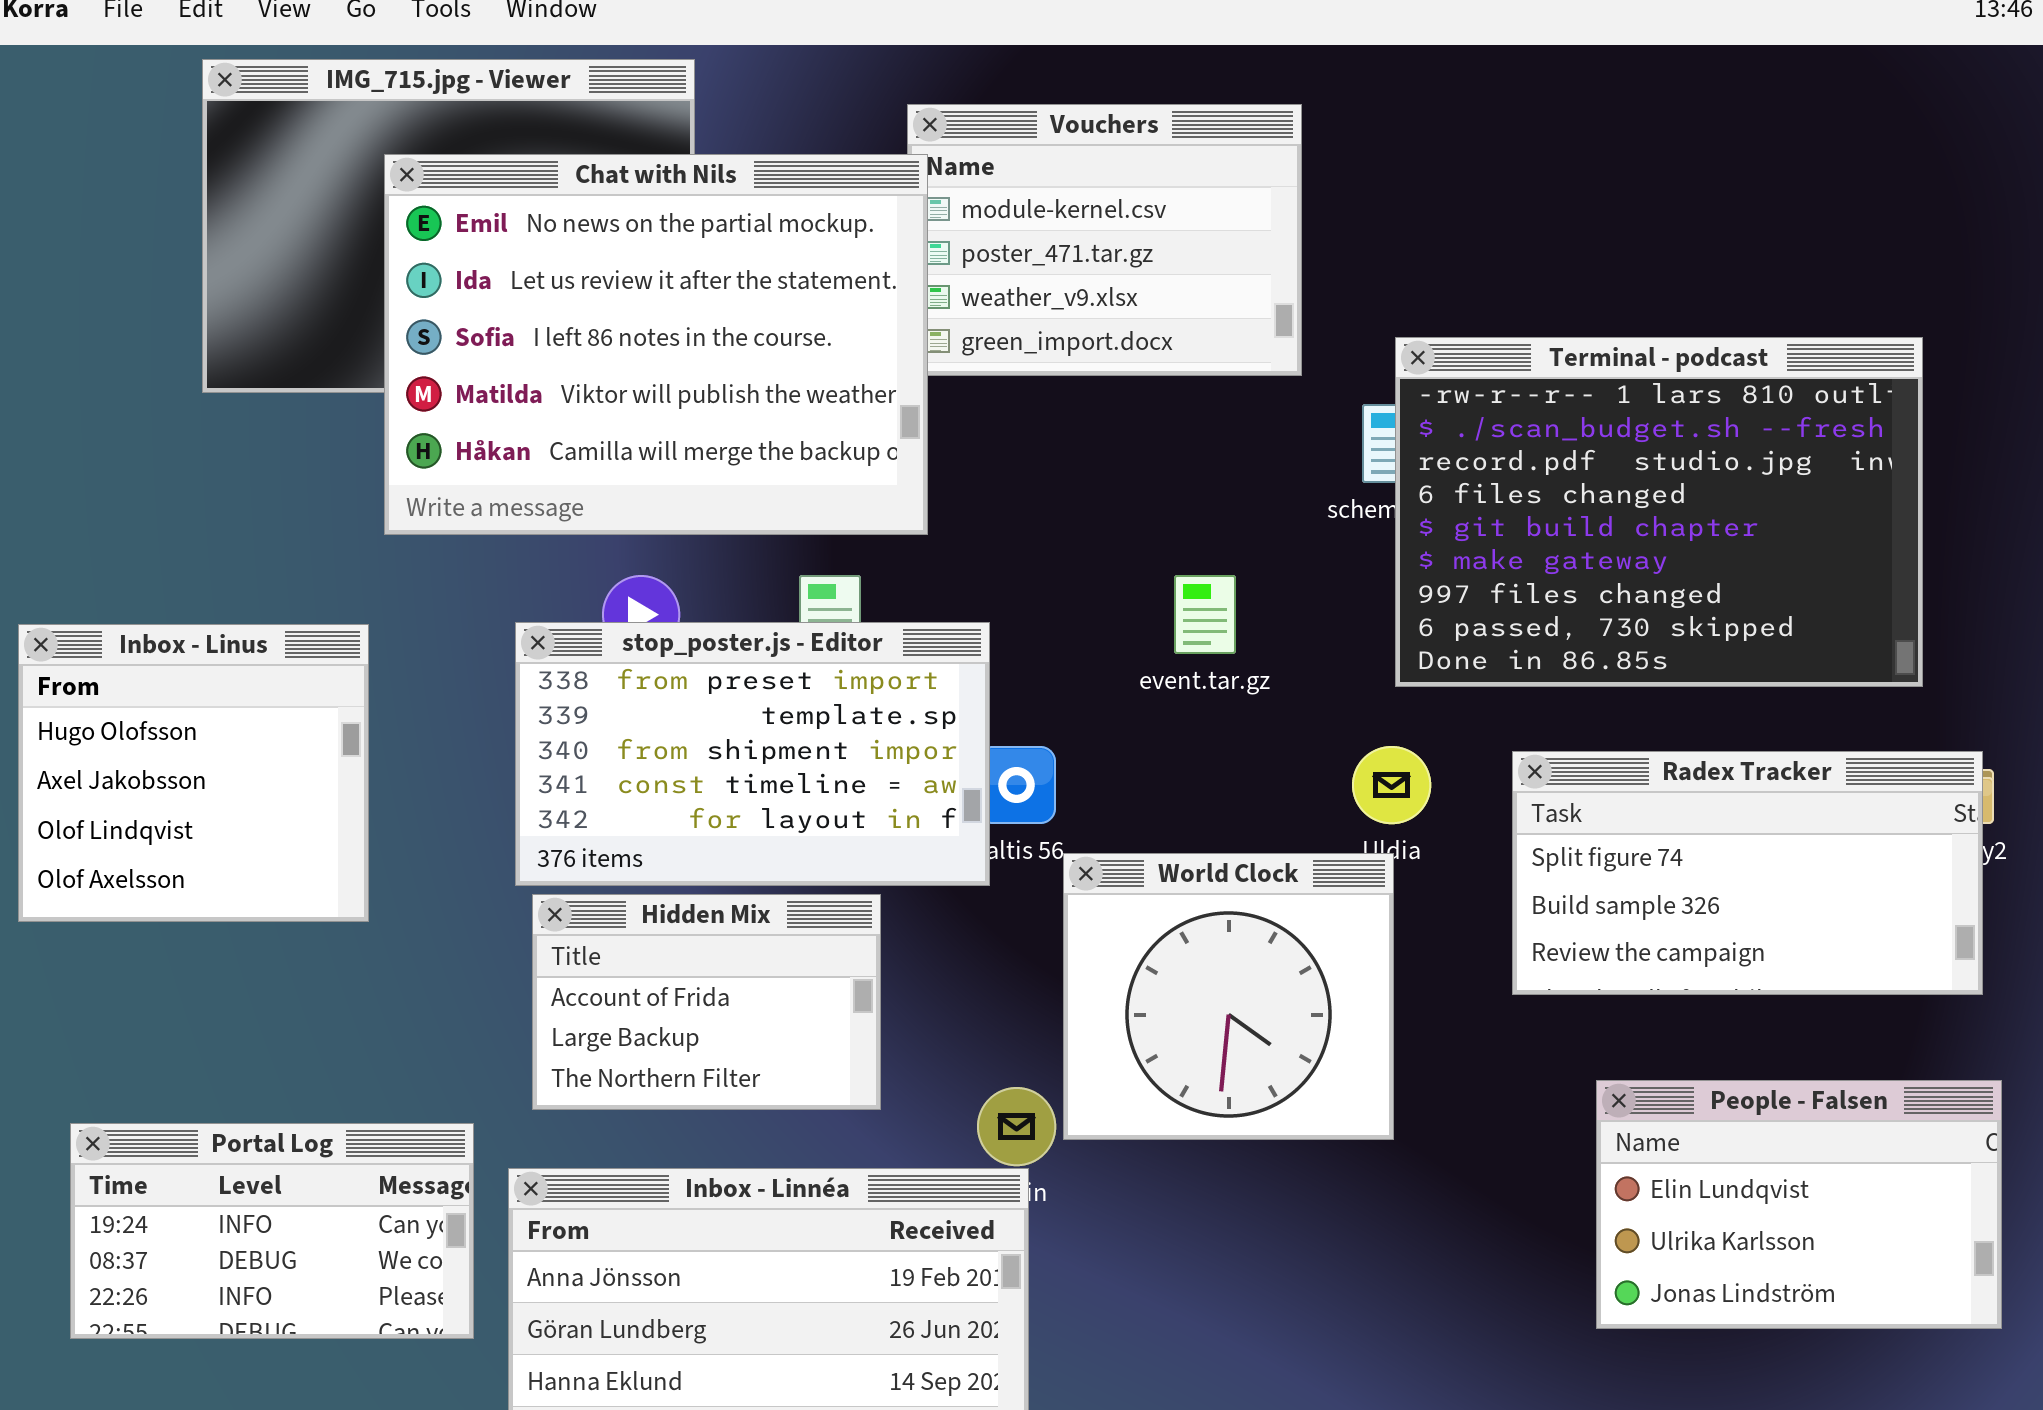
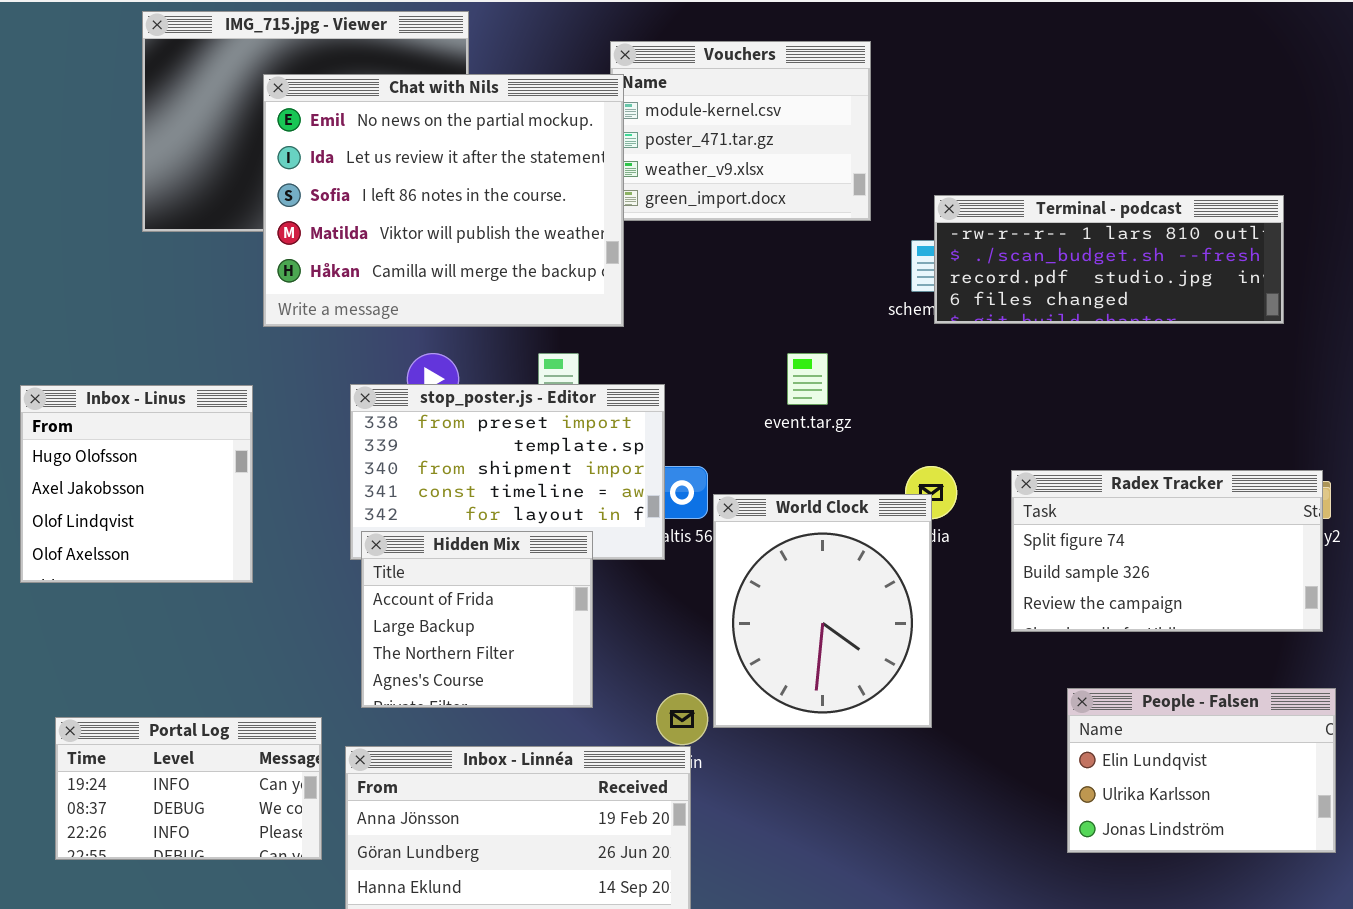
Terminal - podcast: [1395,337,1923,687] -> [934,195,1284,324], resized
World Clock: [1063,853,1394,1140] -> [713,494,932,728], resized
Hidden Mix: [532,894,881,1110] -> [361,531,593,708], resized

